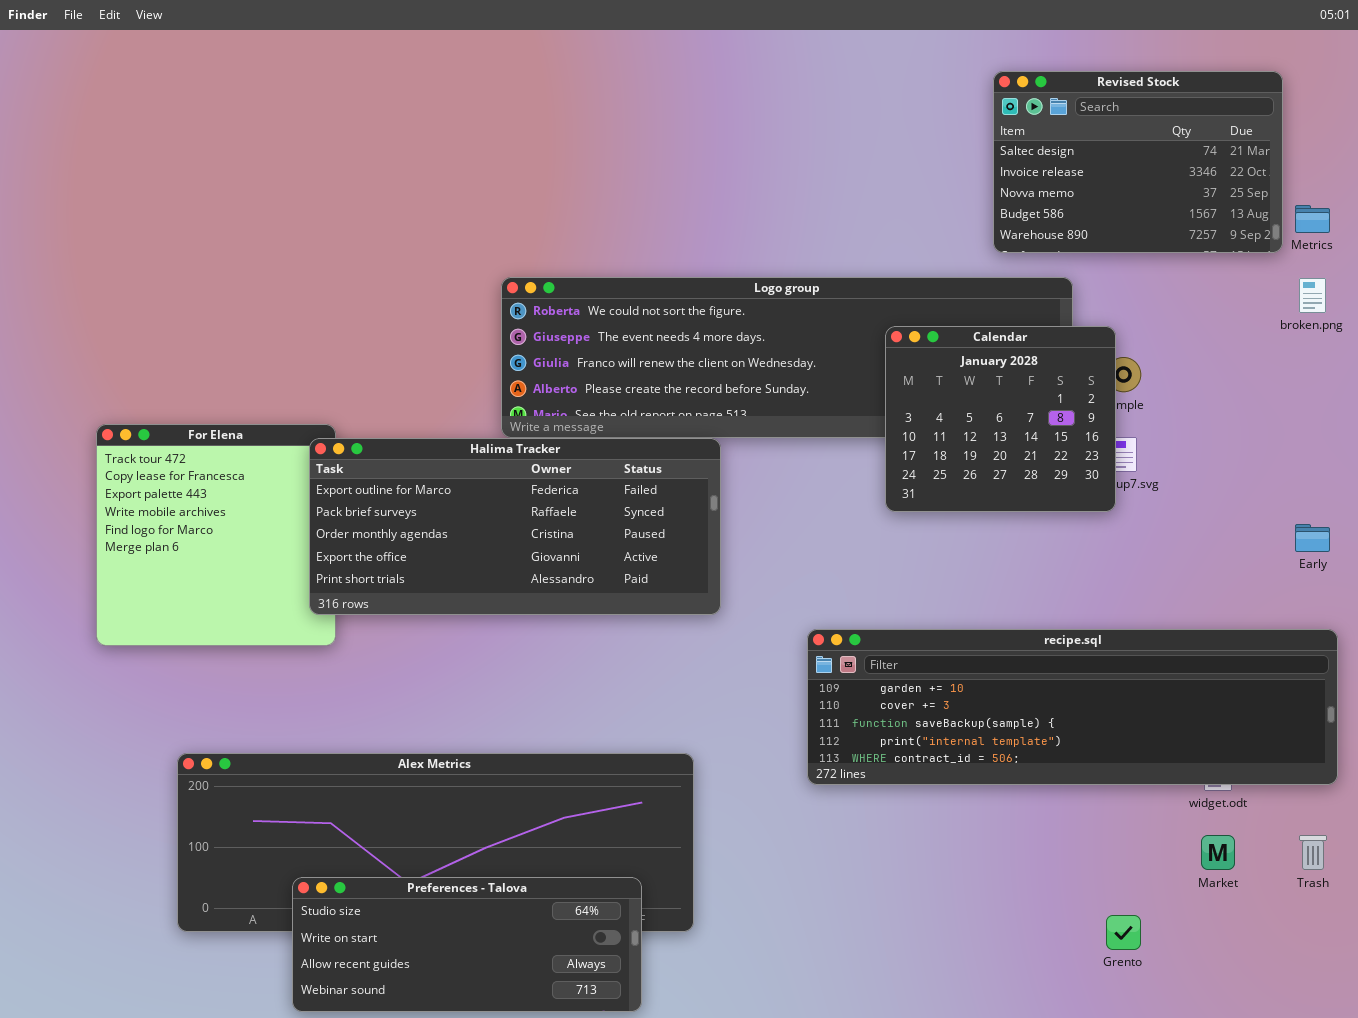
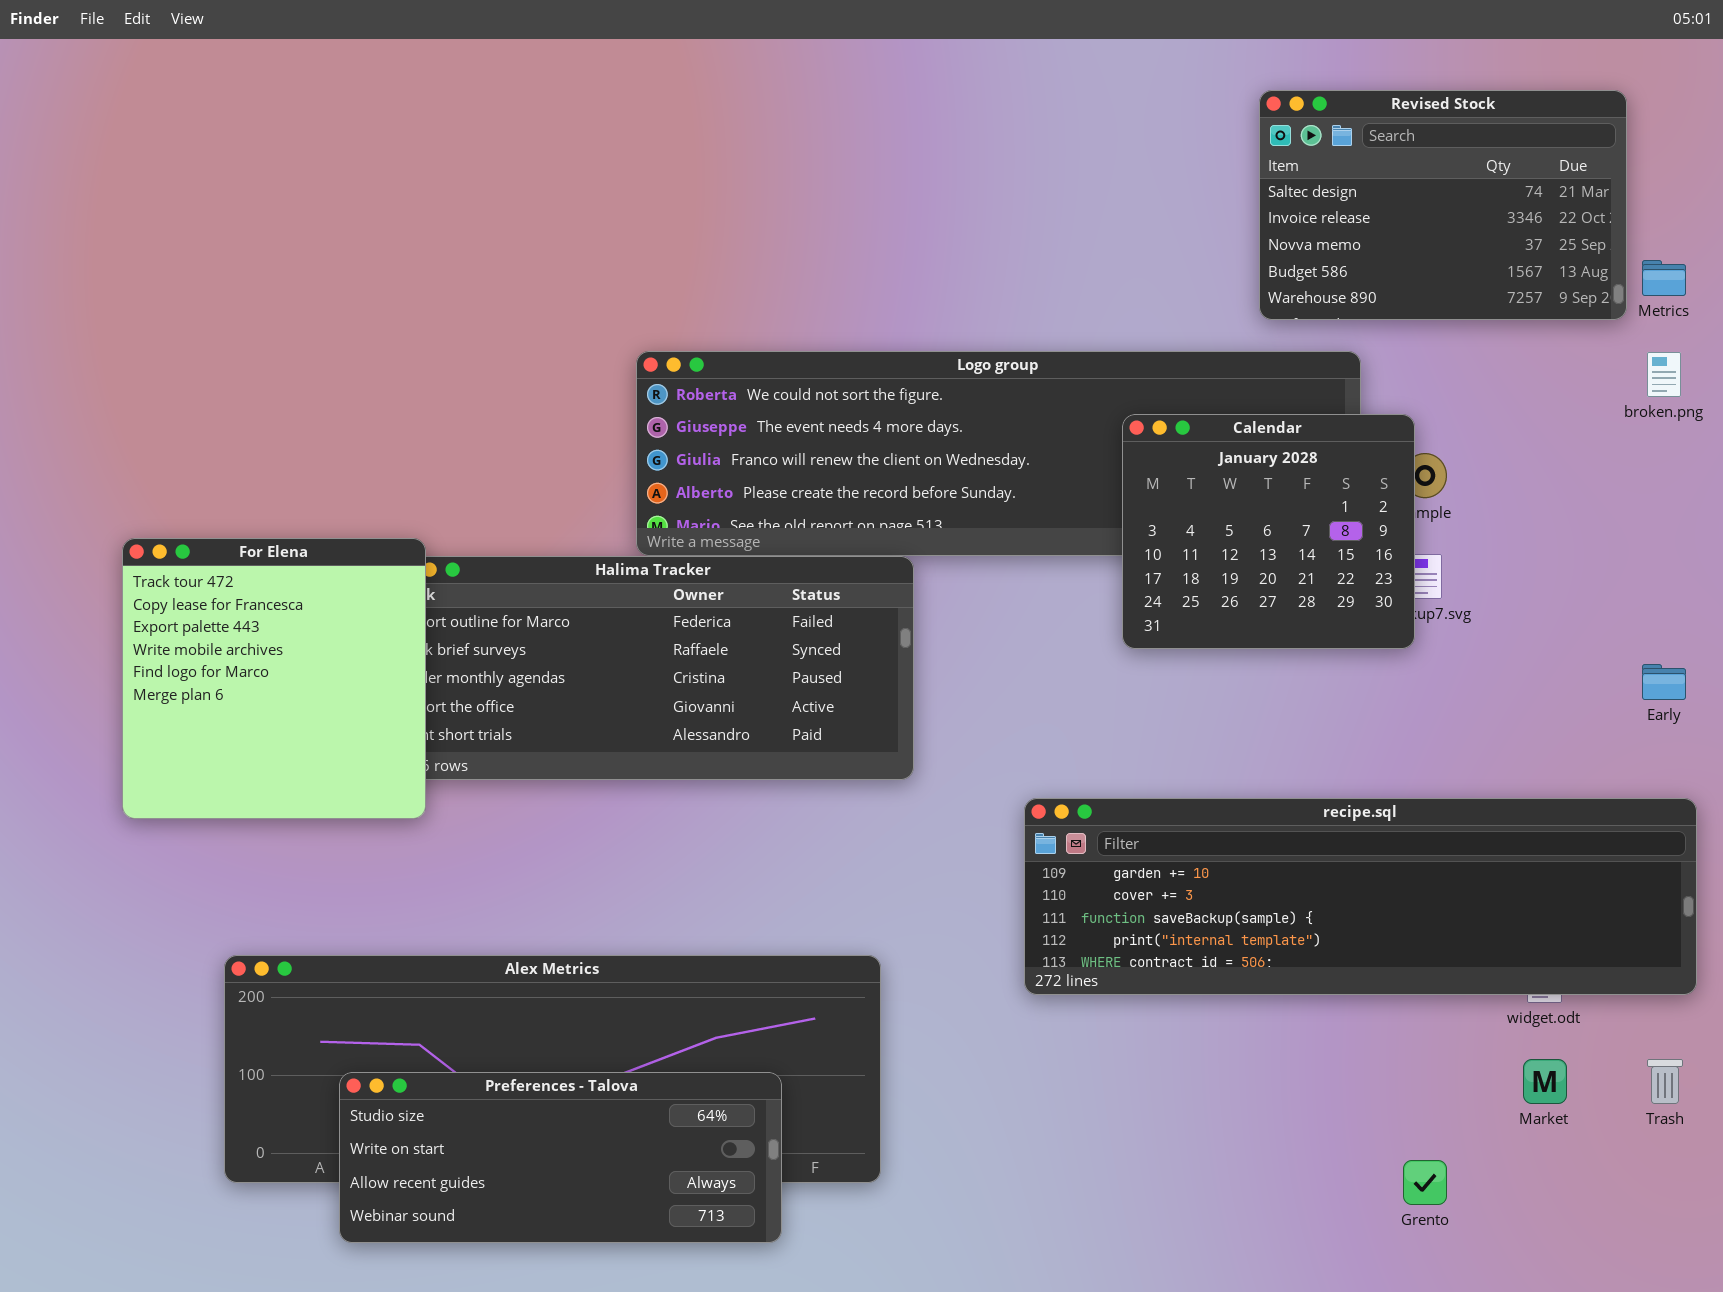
For Elena: [96,424,336,646] -> [122,538,426,819], raised
Preferences - Talova: [292,877,642,1012] -> [339,1072,782,1243], moved

